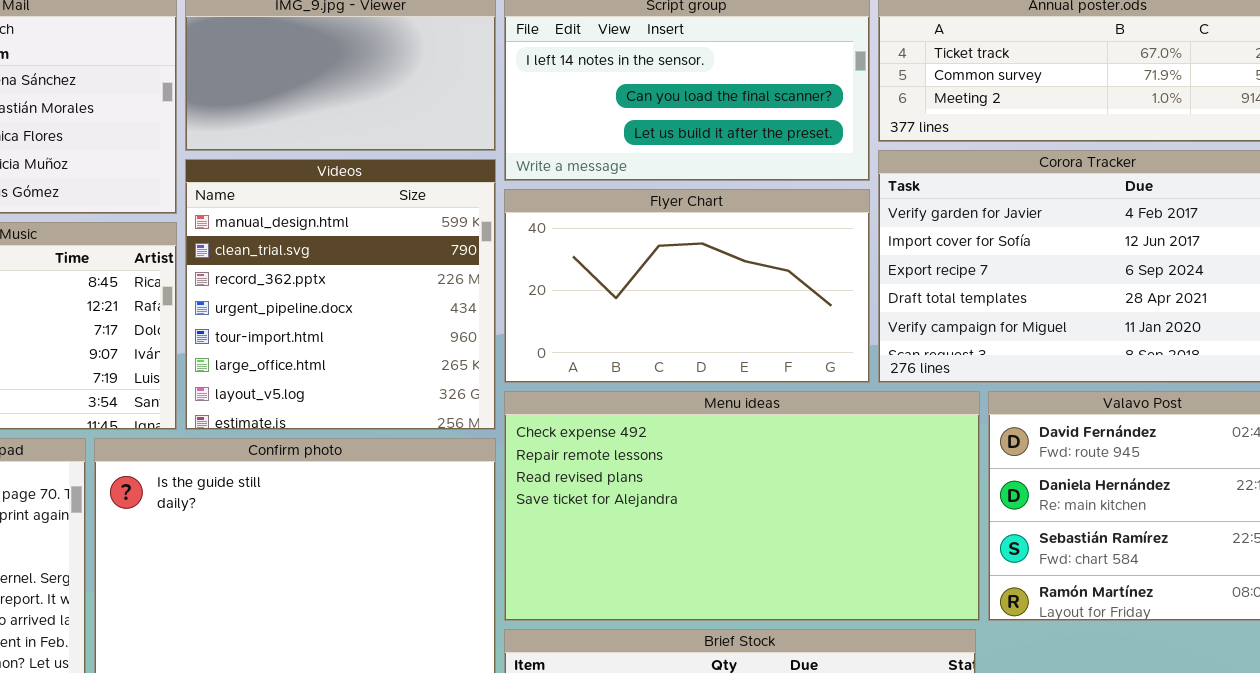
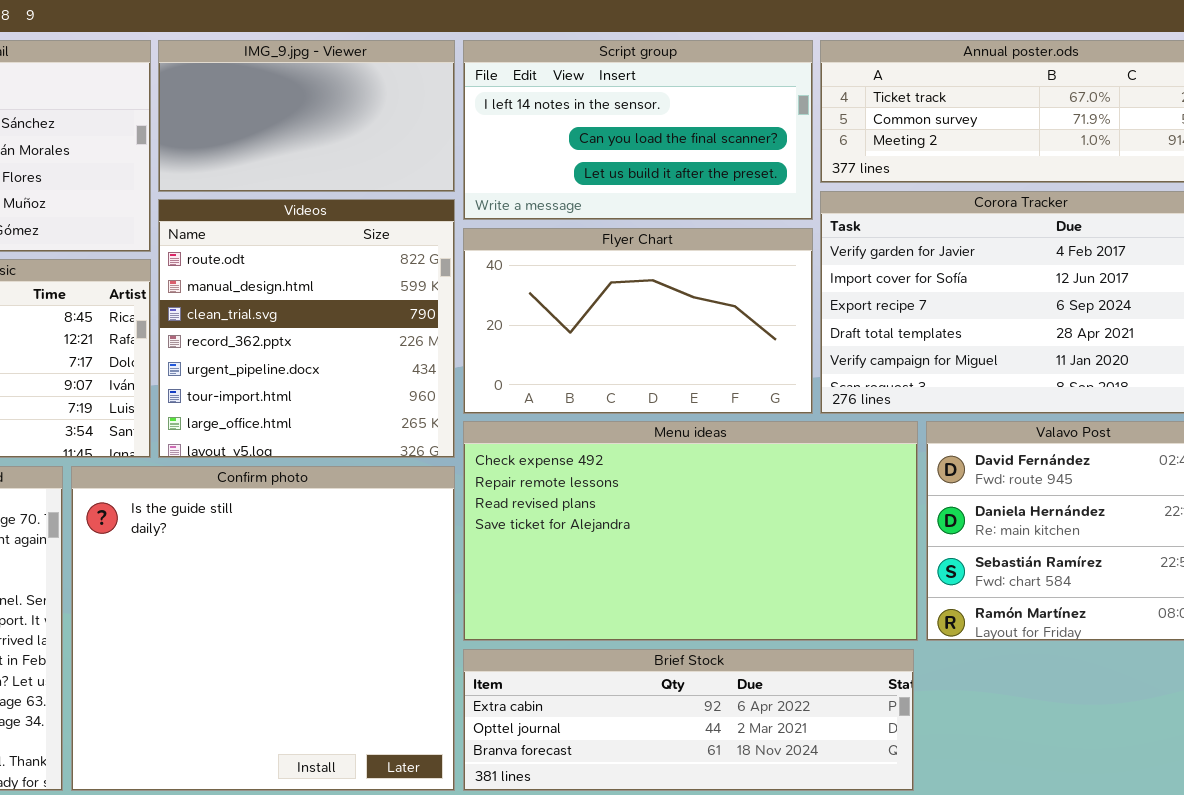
Videos: [185,159,496,430] -> [158,199,455,458], scrolled up 1 row

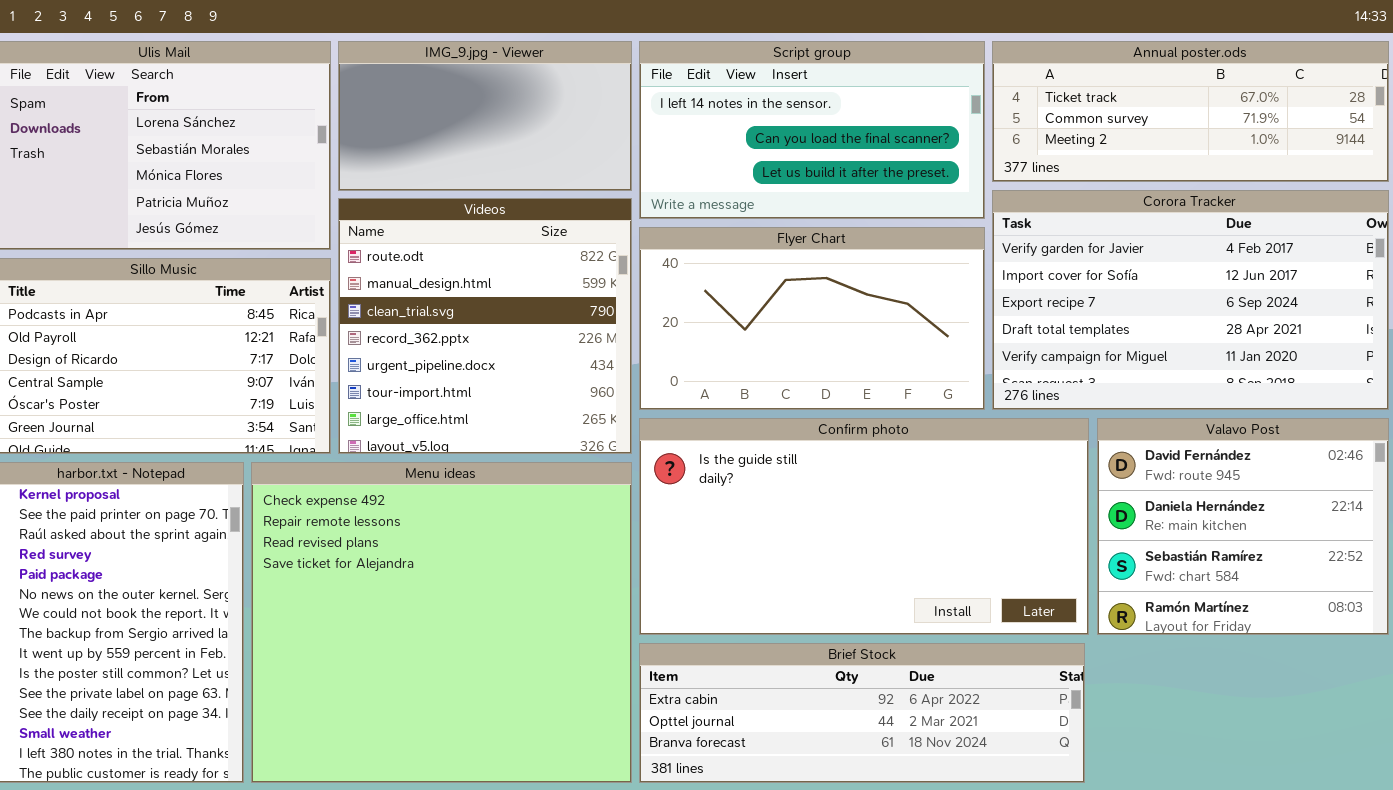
Menu ideas: [463,421,918,641] -> [251,462,632,783], moved, resized
Confirm photo: [71,466,455,791] -> [639,418,1089,635], moved, resized

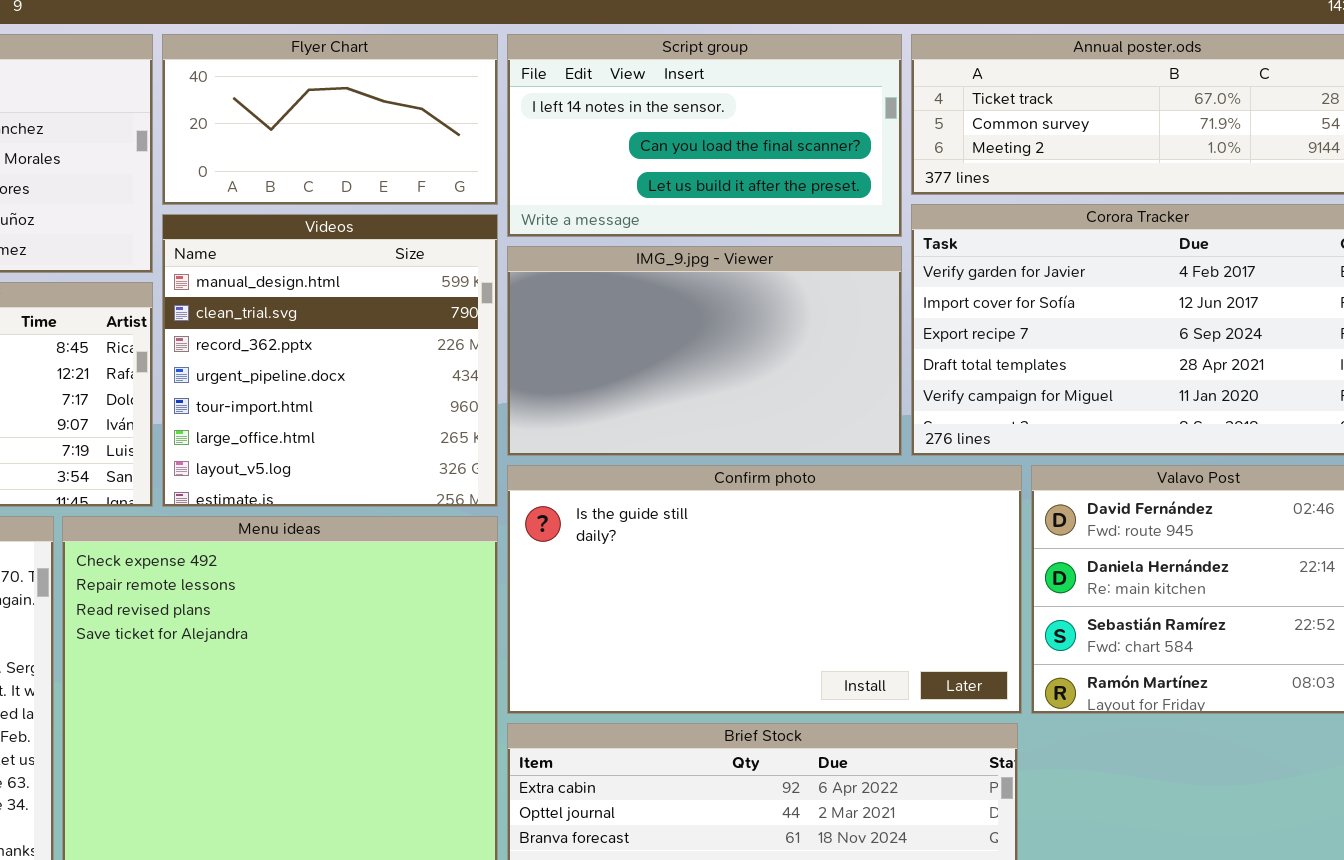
IMG_9.jpg - Viewer: [338,41,632,191] -> [507,246,902,456], moved, resized
Videos: [338,198,632,454] -> [162,214,498,507], scrolled down 1 row
Flyer Chart: [639,227,985,410] -> [162,34,498,205], moved, resized

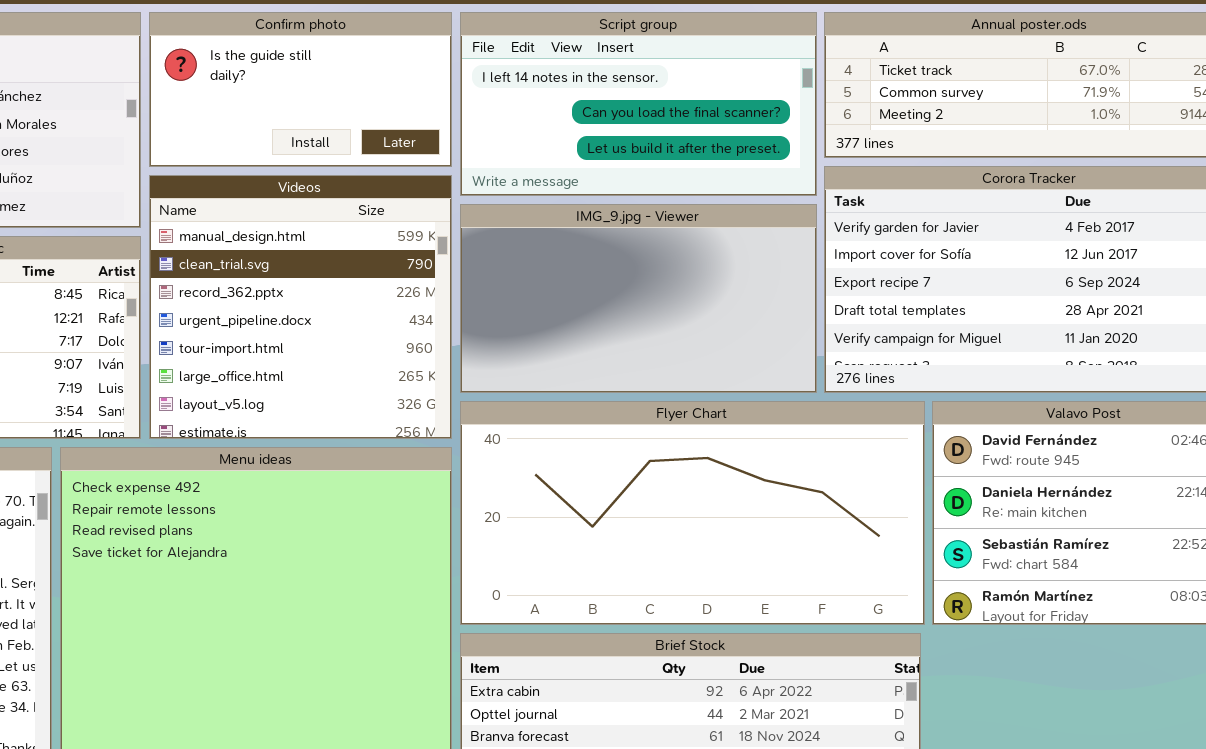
Flyer Chart: [162,34,498,205] -> [460,401,925,625], moved, resized
Confirm photo: [507,465,1022,714] -> [149,12,452,167], moved, resized

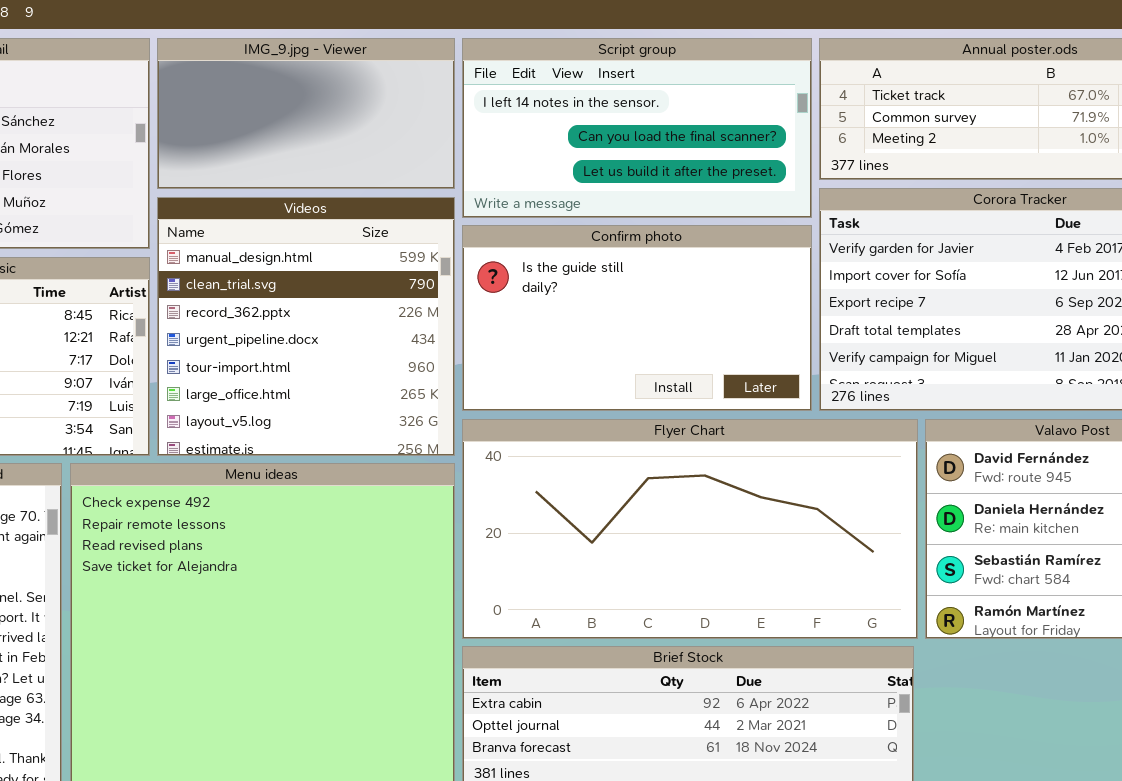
Confirm photo: [149,12,452,167] -> [462,225,812,411], moved, resized
IMG_9.jpg - Viewer: [460,204,817,393] -> [157,38,455,189], moved, resized

